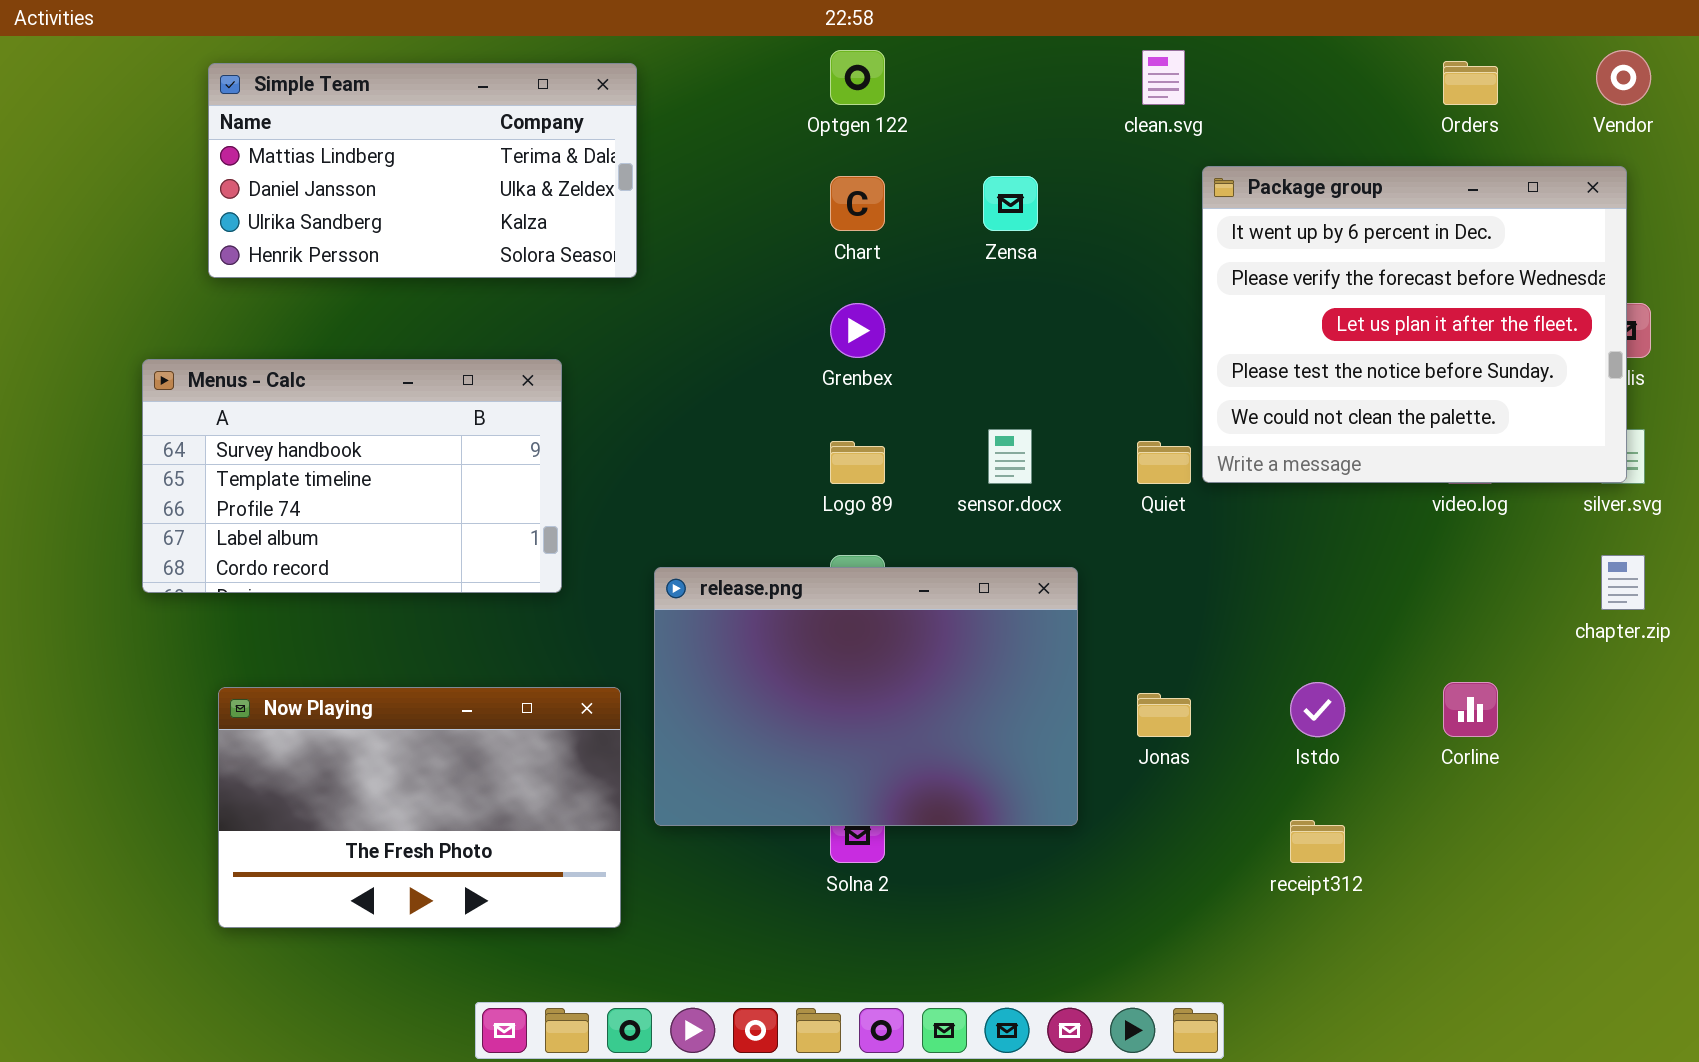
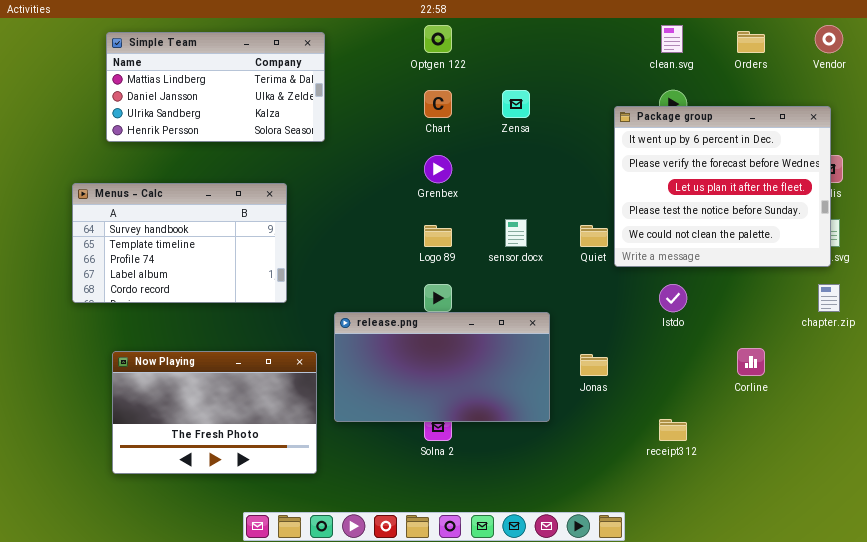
clean.svg: [1142,50,1185,105] -> [661,25,683,53], moved
Package group: [1202,166,1627,483] -> [614,106,831,267], moved
release.png: [654,567,1078,826] -> [334,312,550,422], resized
Istdo: [1290,682,1345,737] -> [659,284,687,312], moved

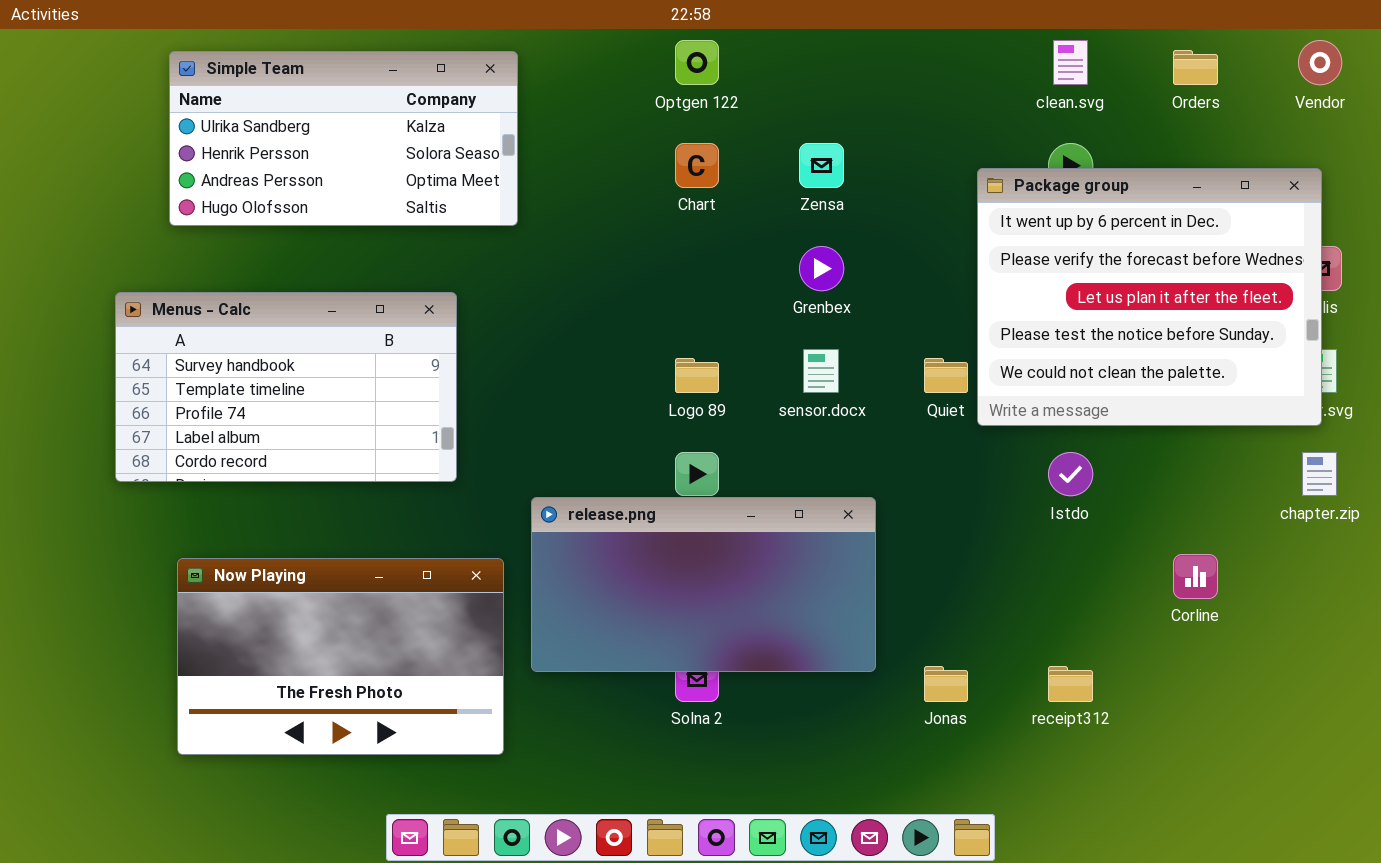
Simple Team: [106,32,325,142] -> [169,51,518,226], scrolled down 2 rows
Grenbex: [424,155,452,183] -> [799,246,844,291], moved
Jonas: [580,354,608,376] -> [924,666,968,702], moved

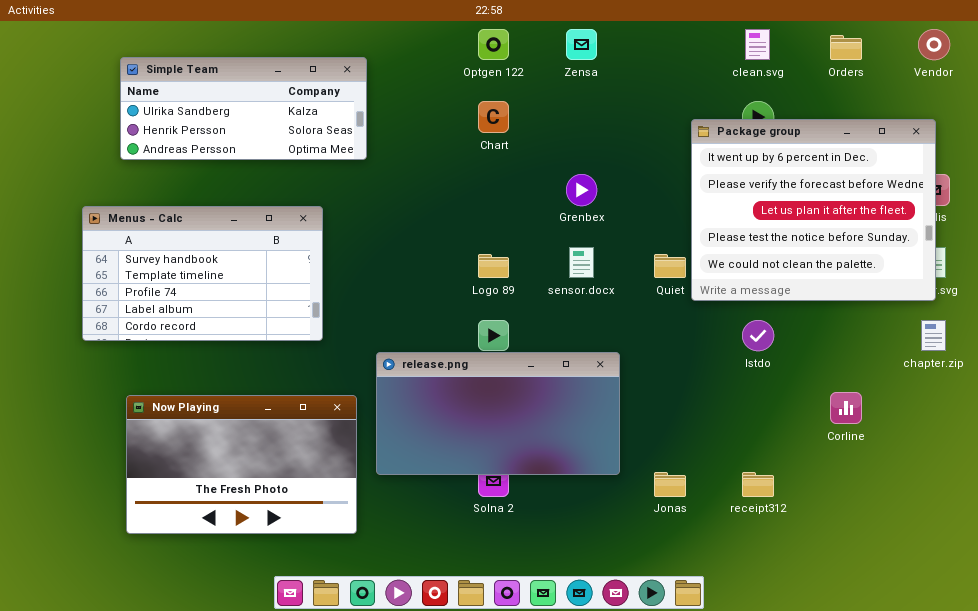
Simple Team: [169,51,518,226] -> [120,57,367,160], resized
Zensa: [799,143,844,188] -> [566,29,597,60], moved

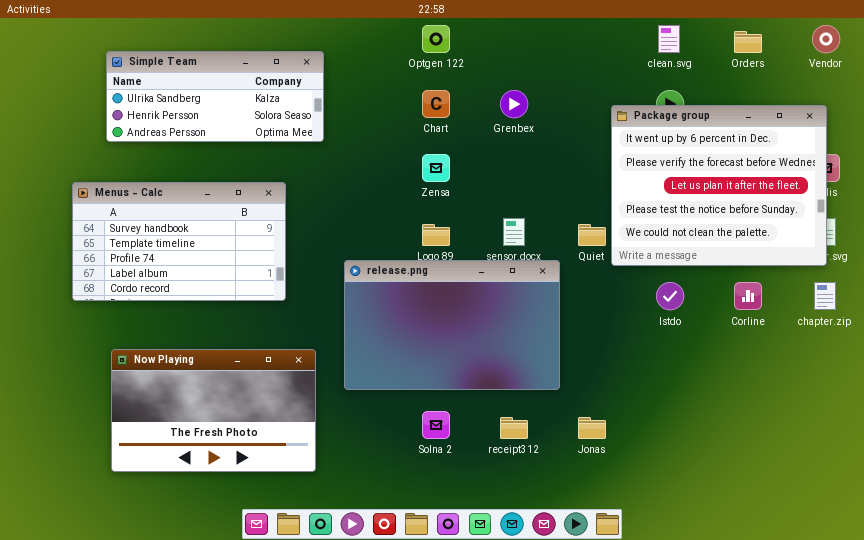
Zensa: [566,29,597,60] -> [422,154,450,182], moved
Grenbex: [566,174,597,206] -> [500,90,528,118], moved
release.png: [376,352,620,475] -> [344,260,560,390], moved, resized
Corline: [830,392,862,424] -> [734,282,762,310], moved
receipt312: [742,472,774,497] -> [500,417,528,439], moved

